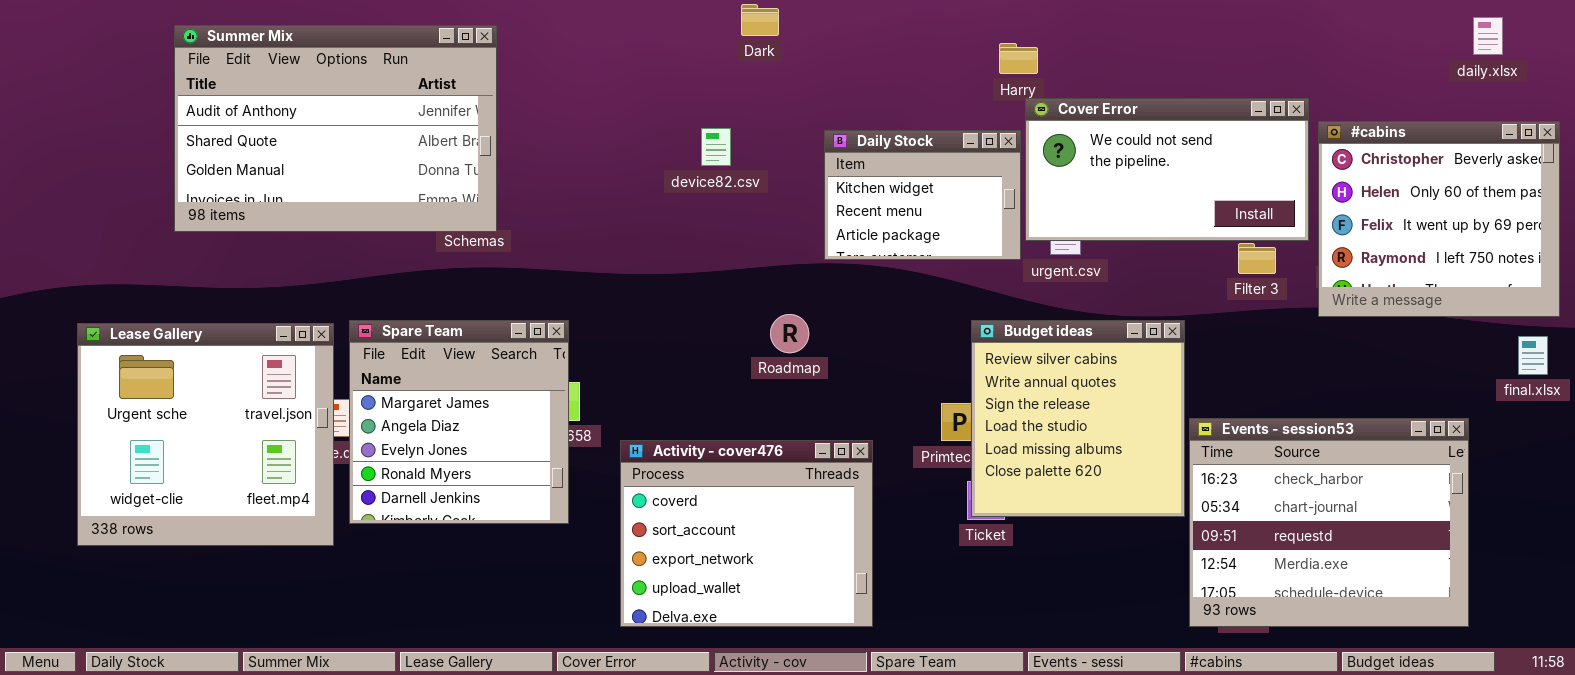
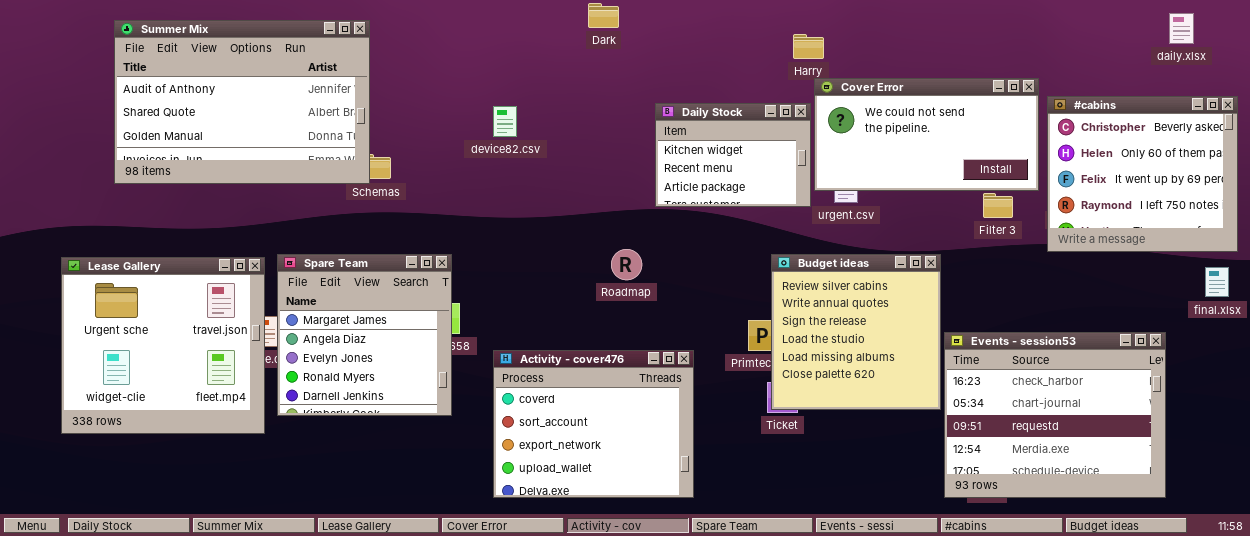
Summer Mix: [174,25,497,232] -> [114,20,370,184], moved
device82.csv: [701,128,731,166] -> [493,106,517,137], moved

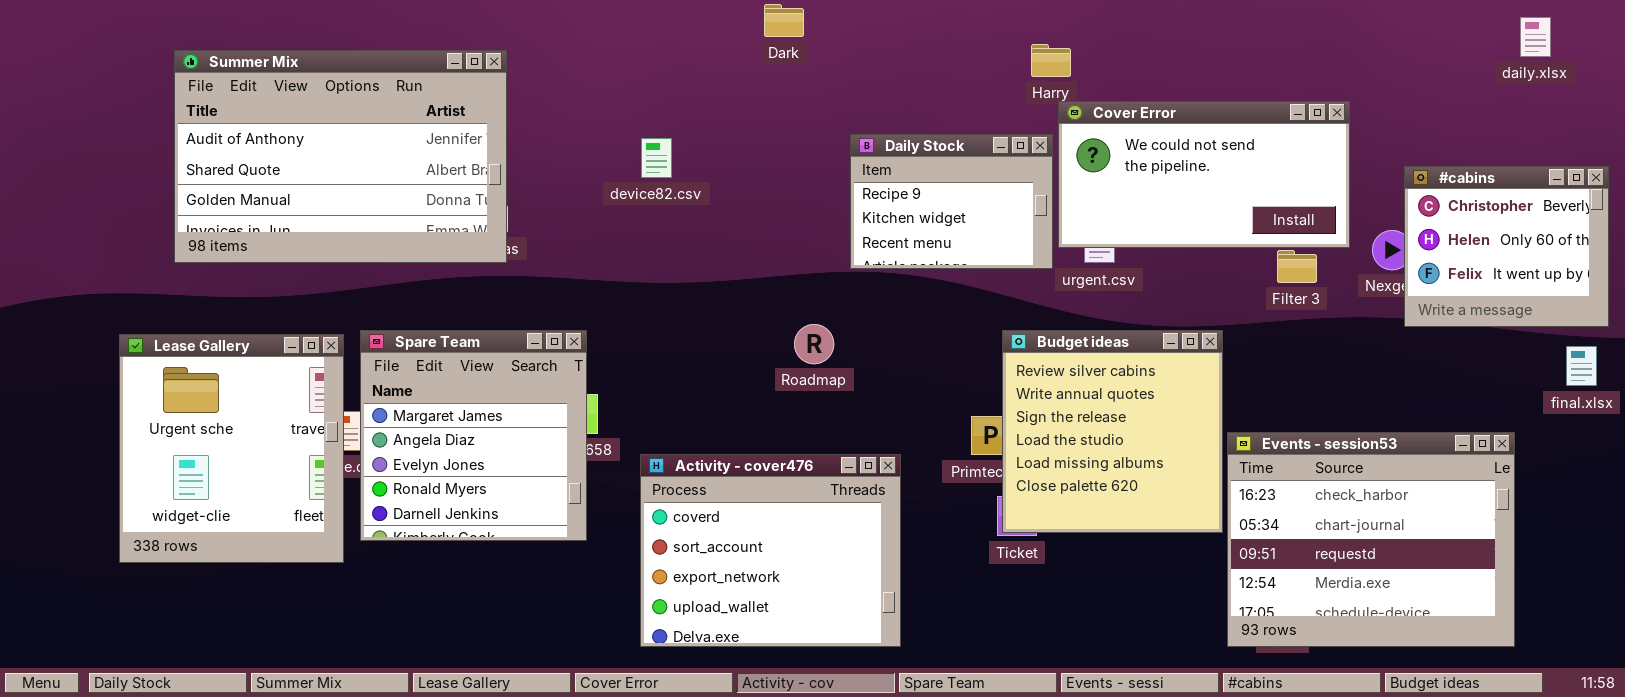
Summer Mix: [114,20,370,184] -> [174,50,507,263], moved
#cabins: [1047,96,1238,252] -> [1404,166,1609,327], resized
Daily Stock: [655,103,811,207] -> [850,134,1053,269], scrolled up 1 row
Lease Gallery: [61,257,265,434] -> [119,334,344,563], resized

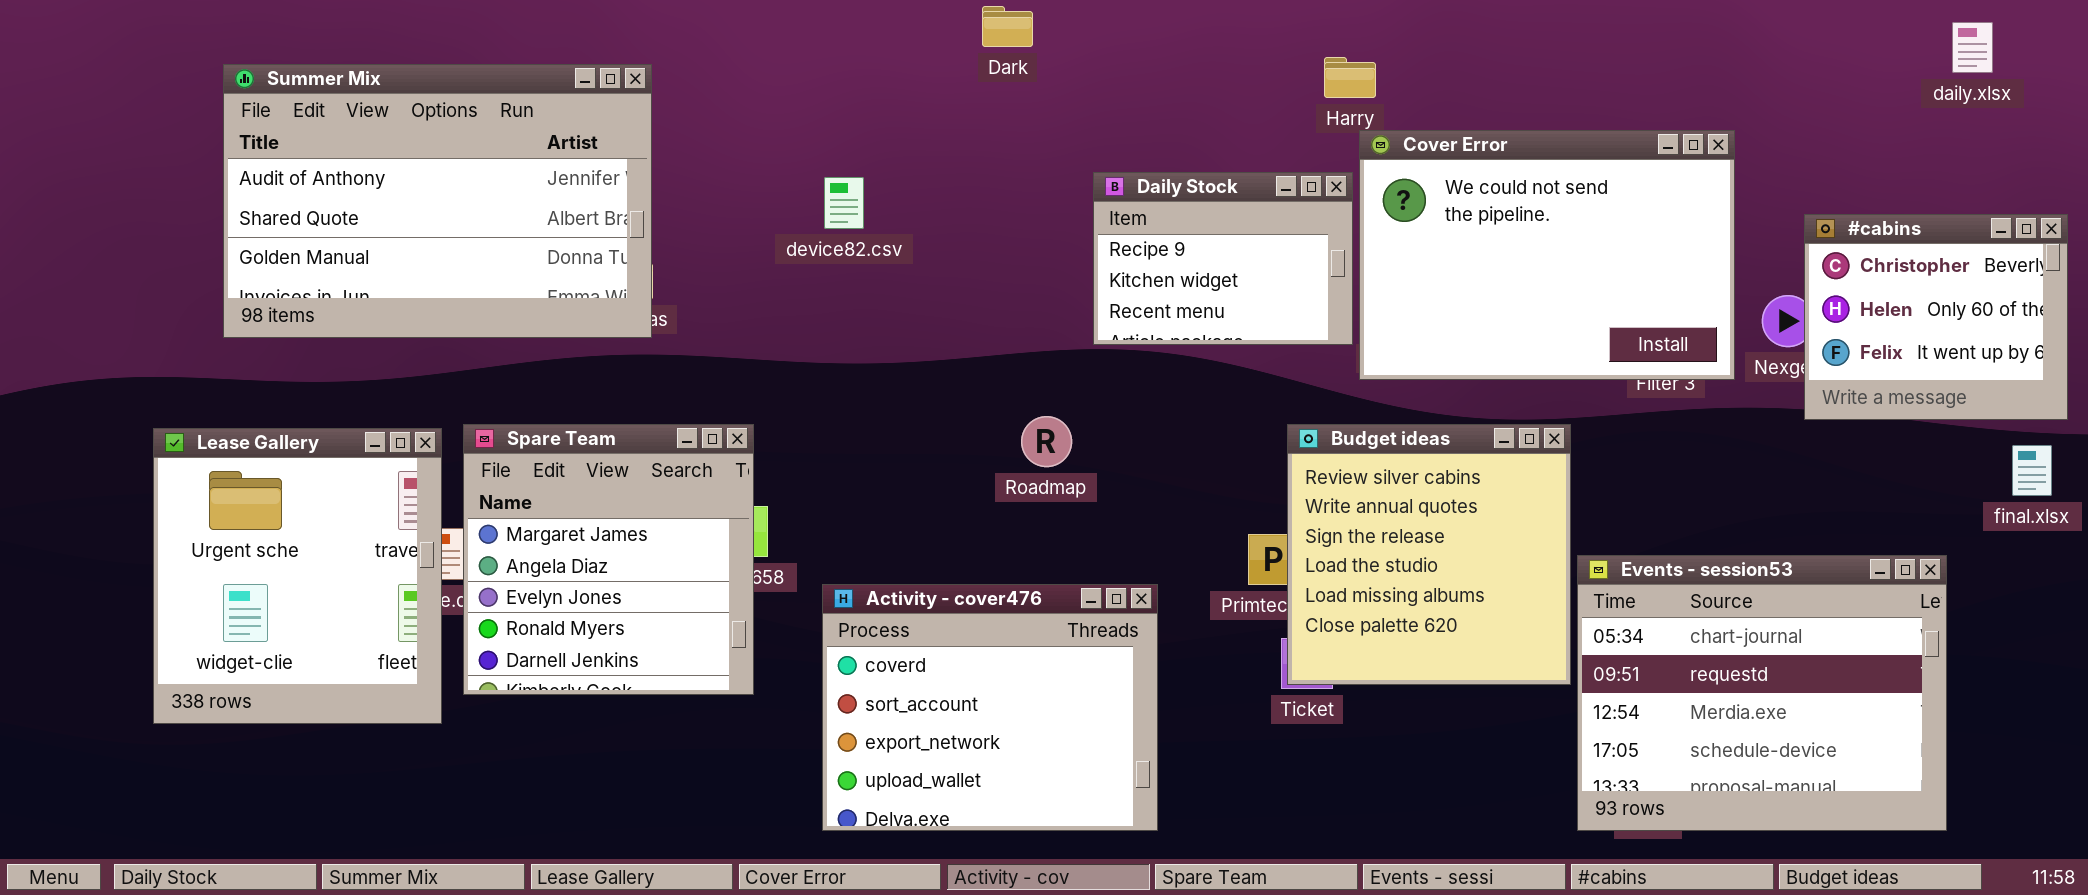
Cover Error: [1058,101,1350,248] -> [1359,130,1735,380], resized
Events - session53: [1227,432,1515,647] -> [1577,555,1947,831], scrolled down 1 row

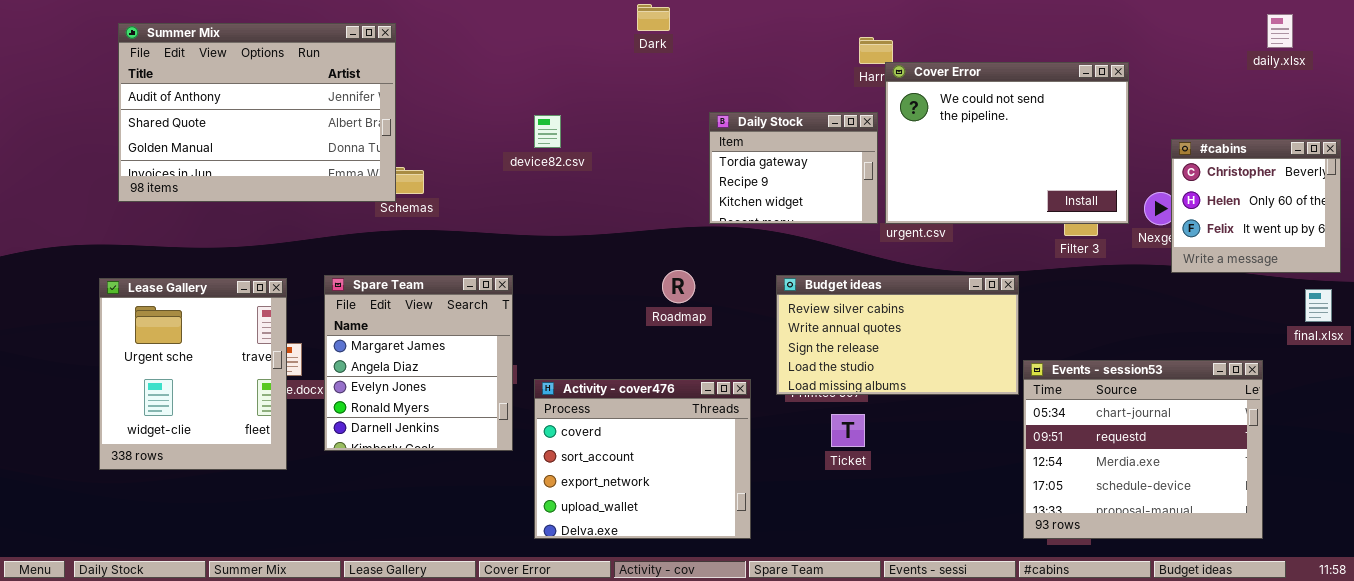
Summer Mix: [223,64,652,338] -> [118,23,396,202], moved
Cover Error: [1359,130,1735,380] -> [885,62,1129,224], moved
Daily Stock: [1093,172,1353,345] -> [709,112,878,224], scrolled up 1 row
Spare Team: [463,424,754,695] -> [324,275,513,451], moved
Budget ideas: [1287,424,1571,685] -> [776,275,1019,395], resized

